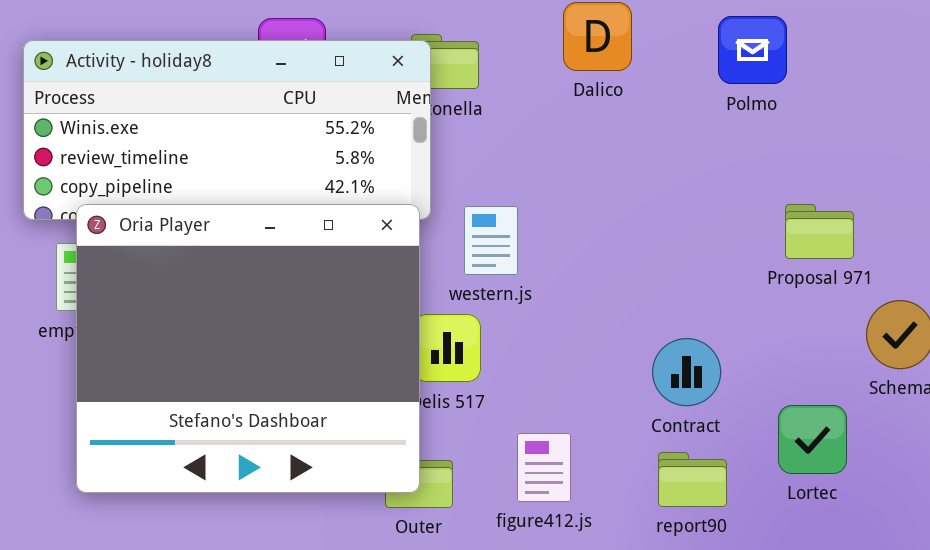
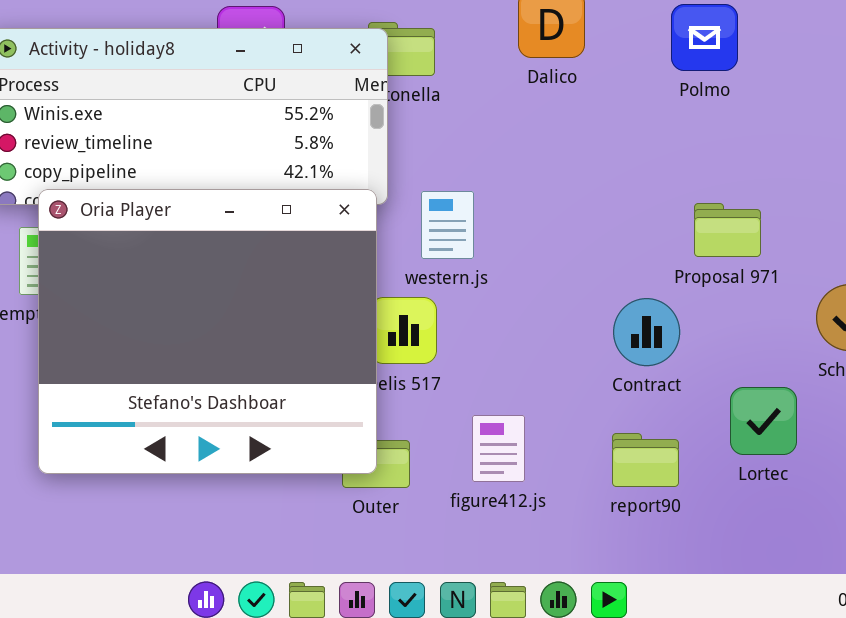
Proposal 971: [785,204,854,259] -> [694,203,761,257], moved
Contract: [652,338,721,406] -> [613,298,680,366], moved

